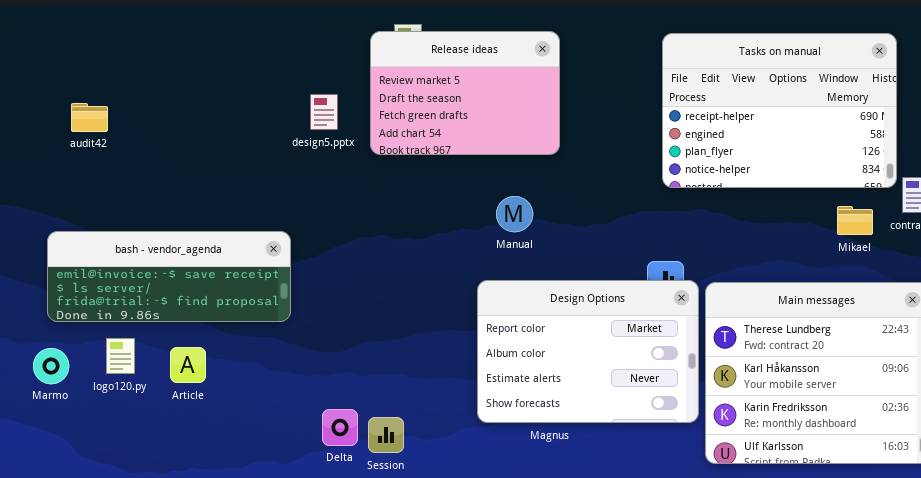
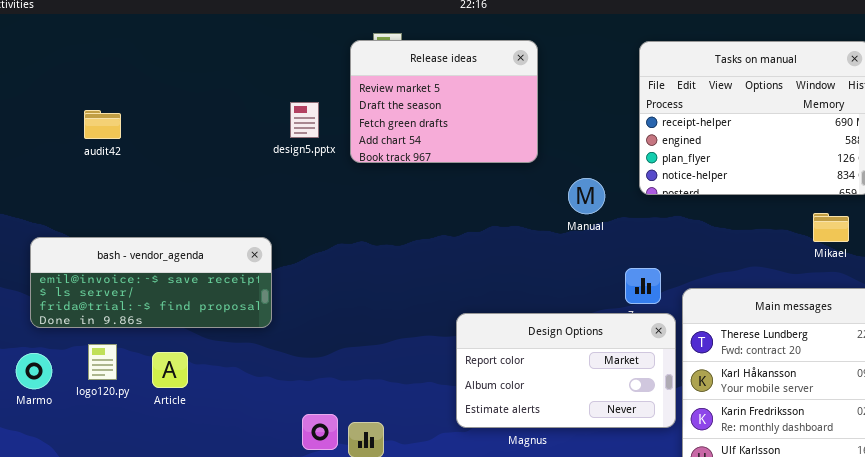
audit42: [71,103,108,132] -> [84,110,121,139], moved
Manual: [496,196,533,232] -> [568,178,605,214], moved
Design Options: [477,280,699,423] -> [456,313,676,428], resized

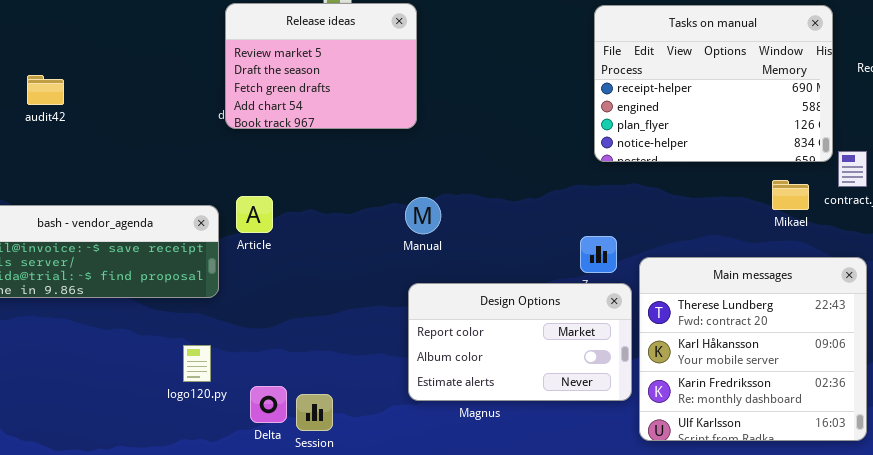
Release ideas: [350,40,538,163] -> [225,3,417,129], moved
Manual: [568,178,605,214] -> [405,197,441,234], moved
logo120.py: [88,344,117,380] -> [183,345,211,382], moved
Article: [152,352,188,388] -> [236,196,273,233], moved

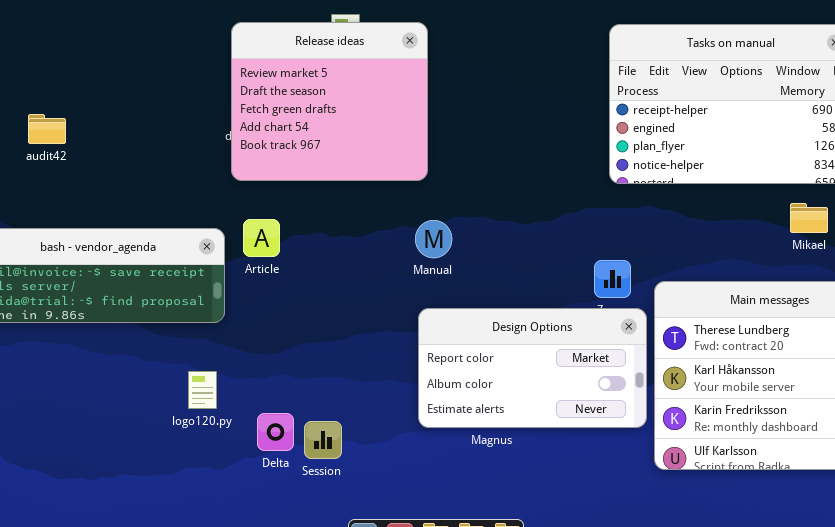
Release ideas: [225,3,417,129] -> [231,22,428,181], resized
audit42: [27,75,64,105] -> [28,114,66,144], moved

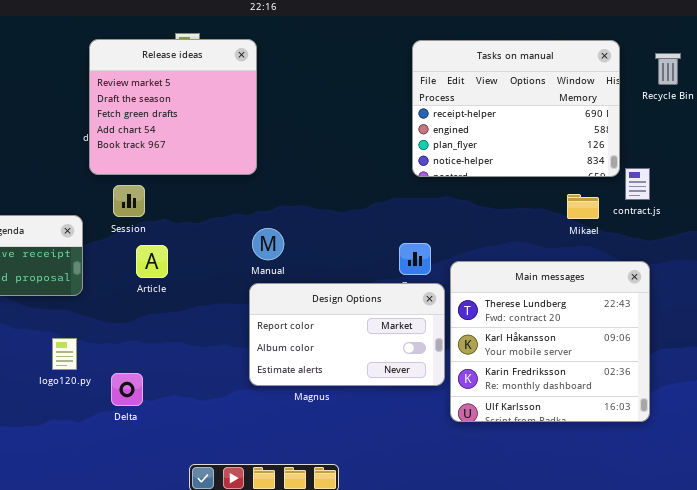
Article: [243,219,280,257] -> [136,245,168,278], moved
Manual: [415,220,452,258] -> [252,228,284,260], moved
Session: [304,421,342,459] -> [113,185,145,217], moved

